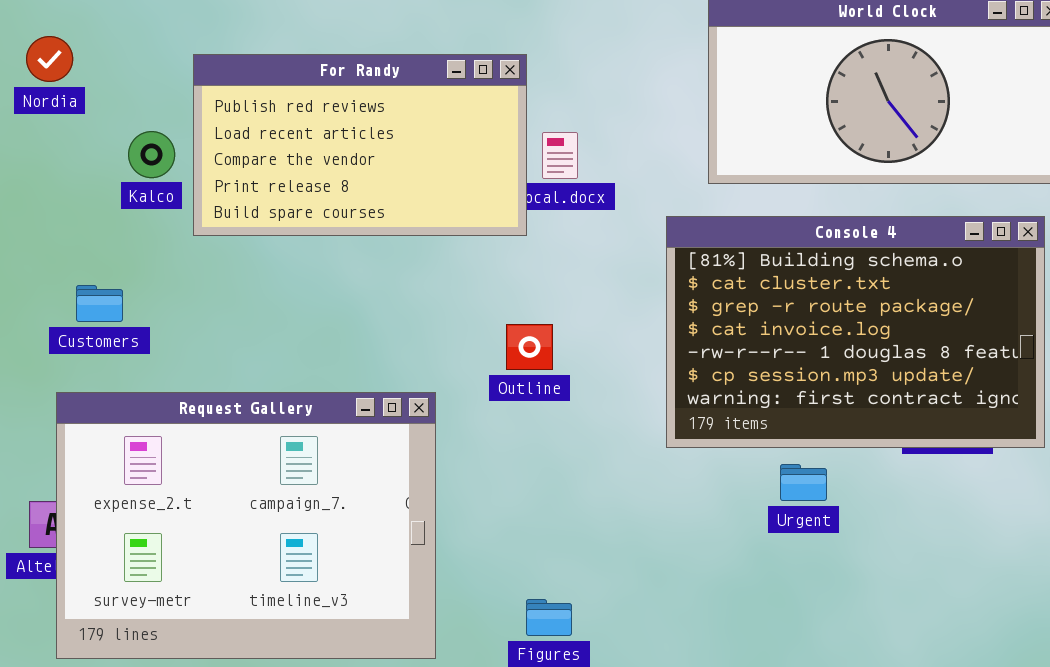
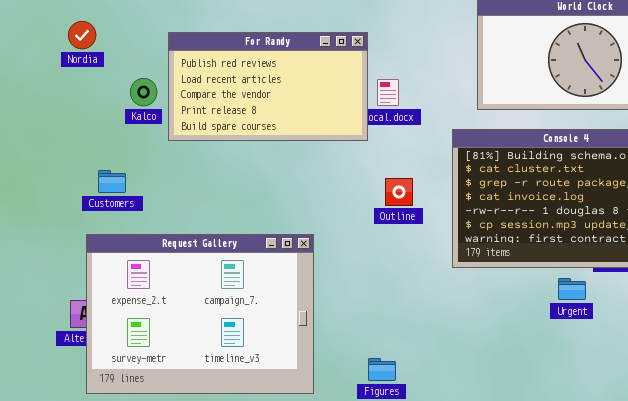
Outline: [506,324,553,370] -> [385,178,413,206], moved
Urgent: [780,464,827,501] -> [558,278,586,300], moved

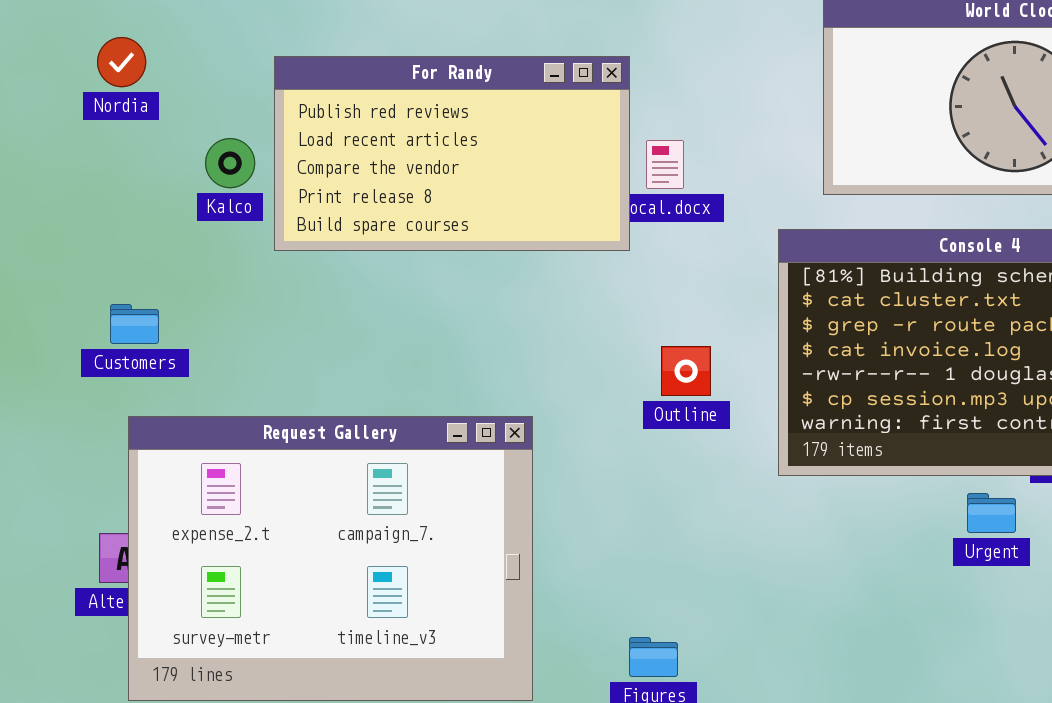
Customers: [98,170,126,193] -> [110,304,159,344], moved
Outline: [385,178,413,206] -> [661,346,711,396], moved

